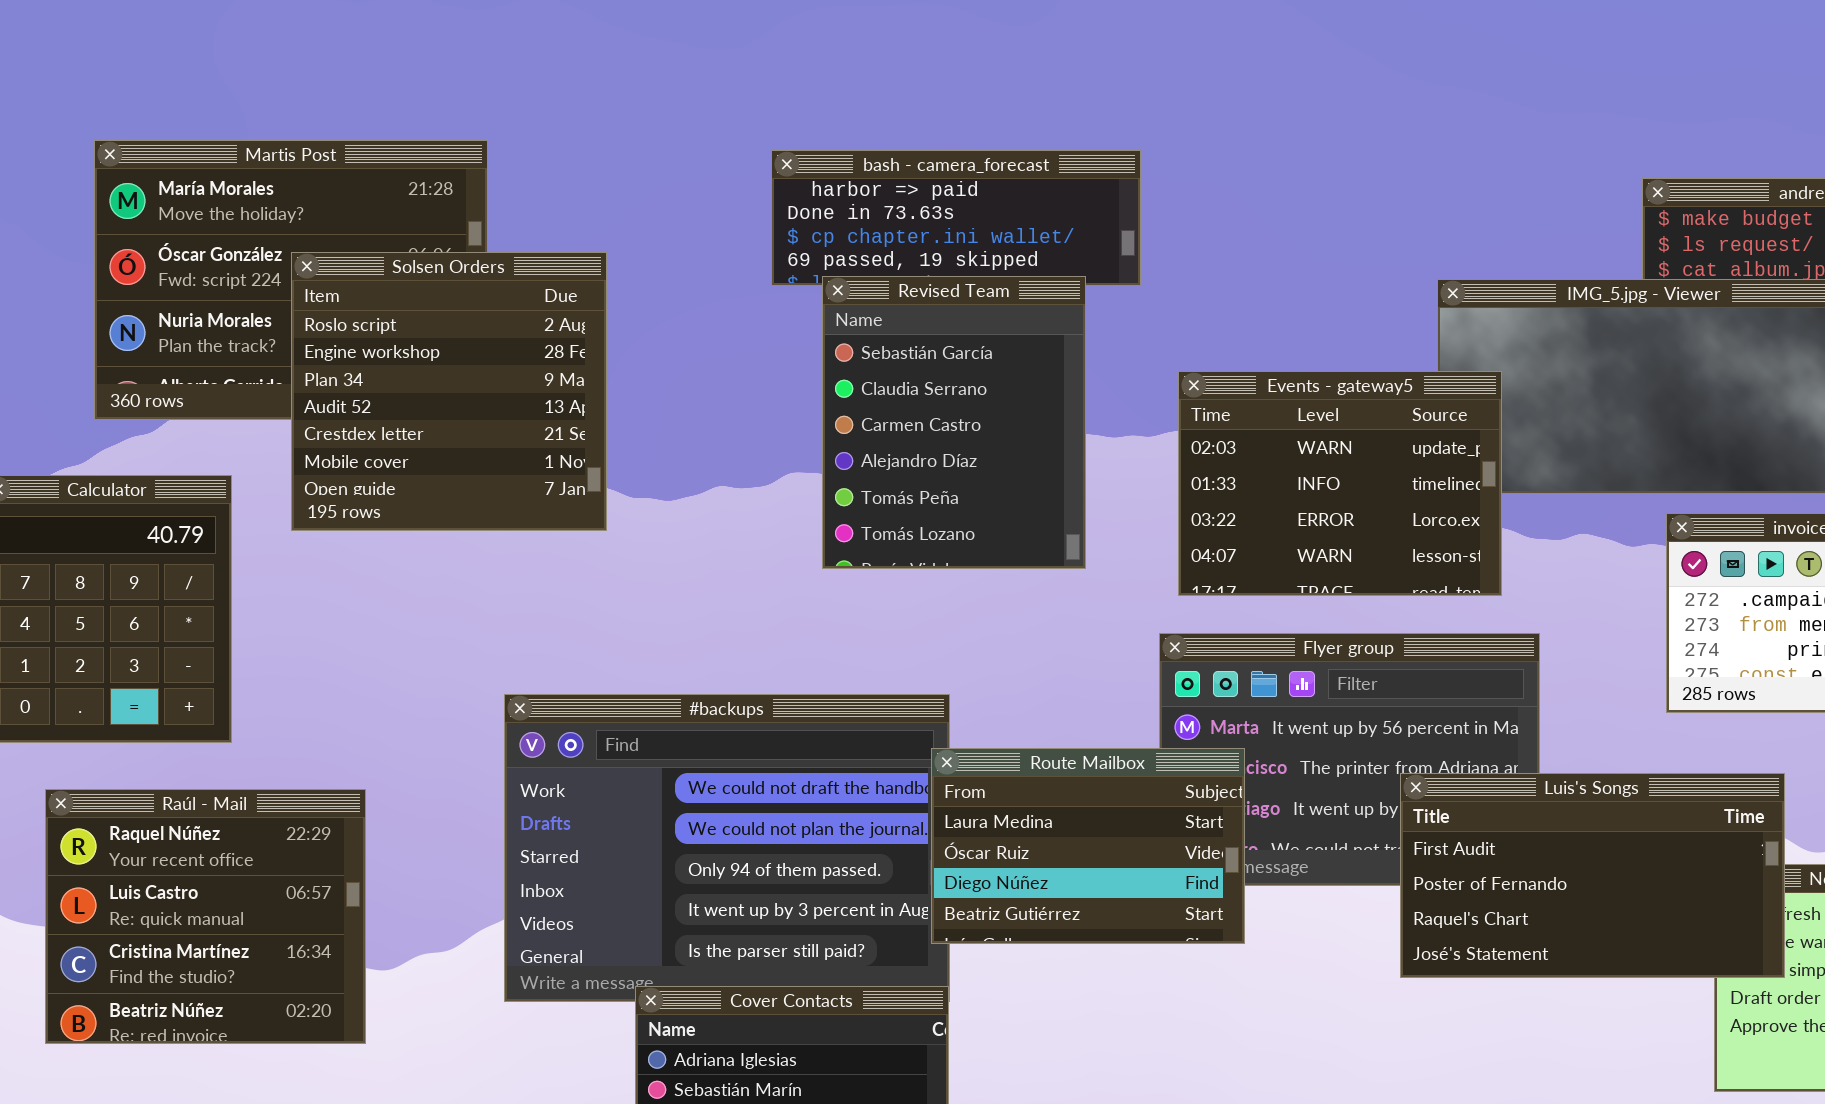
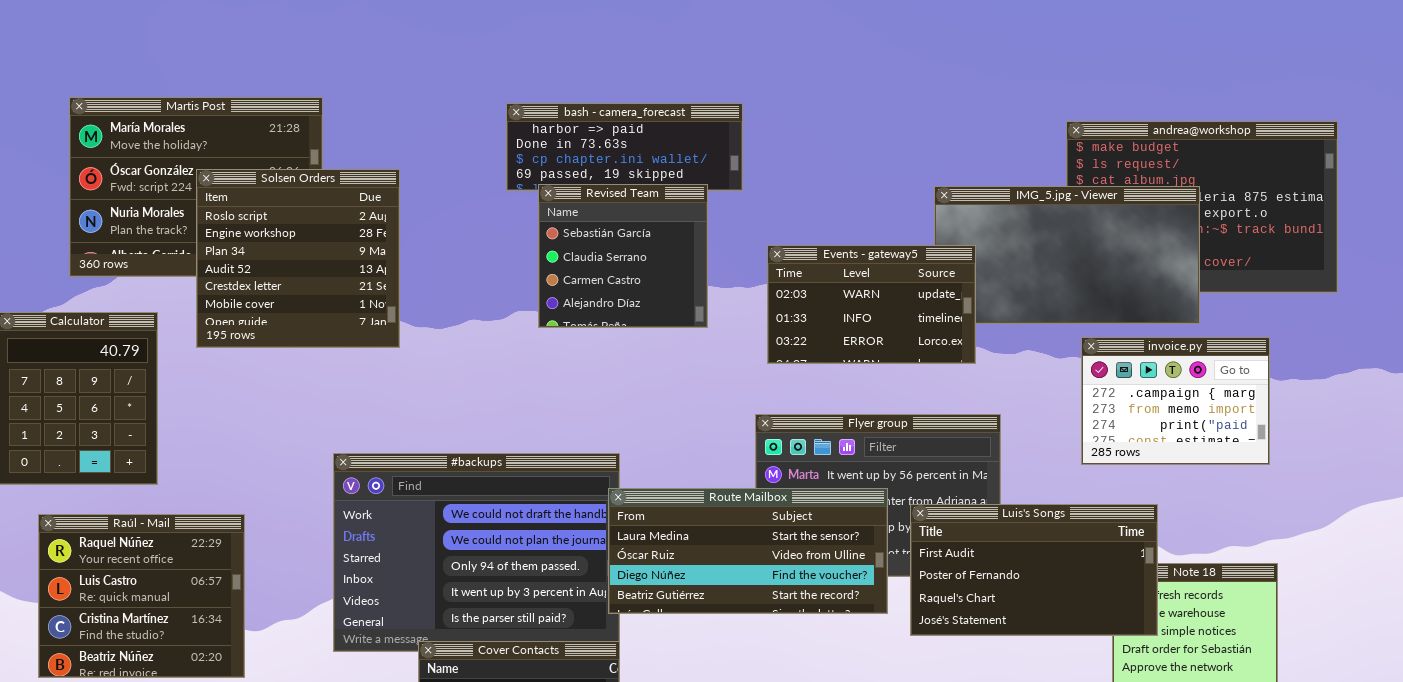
Revised Team: [822,276,1086,569] -> [538,184,708,328], resized
Events - gateway5: [1178,371,1502,596] -> [767,245,976,364], resized
Route Mailbox: [931,748,1245,944] -> [608,488,888,614], resized

